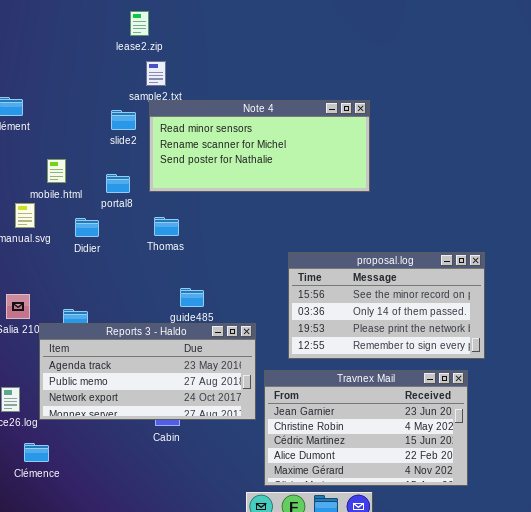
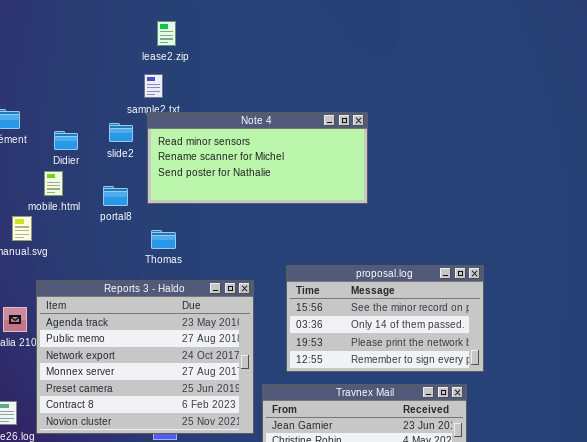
lease2.zip: [130,11,149,36] -> [157,21,176,46], moved
Didier: [75,218,99,237] -> [54,131,78,150], moved
Reports 3 - Haldo: [39,323,256,420] -> [36,280,254,434], resized

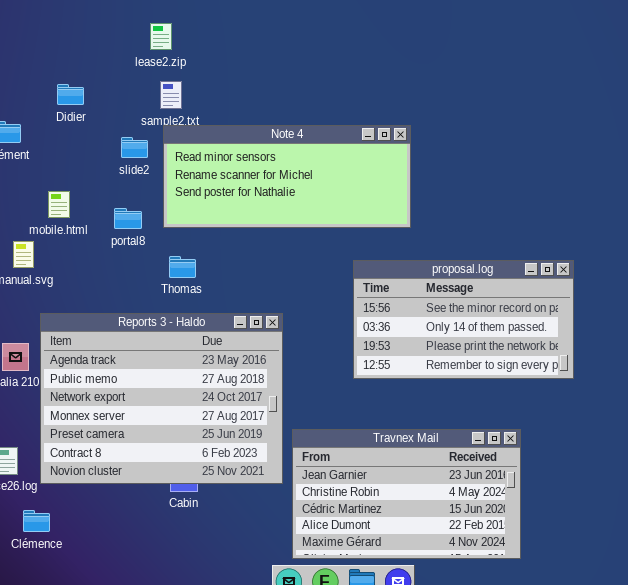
lease2.zip: [157,21,176,46] -> [150,23,172,50], moved
Didier: [54,131,78,150] -> [57,84,84,105], moved
proposal.log: [286,265,484,372] -> [353,260,574,379], moved

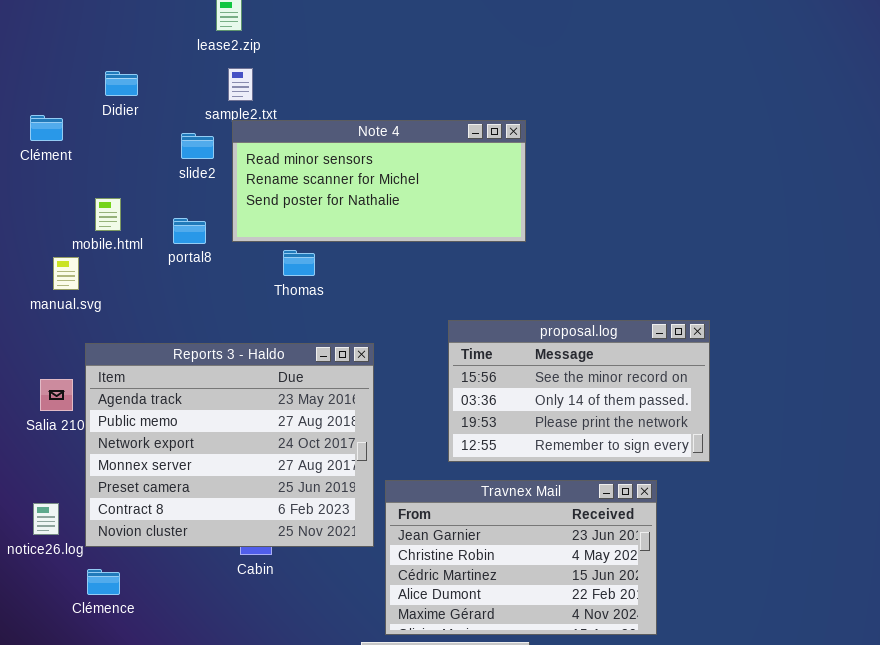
Thomas: [169,256,196,278] -> [283,250,315,276], moved
proposal.log: [353,260,574,379] -> [448,320,710,462], moved
Clémence: [23,510,50,532] -> [87,569,120,595], moved

